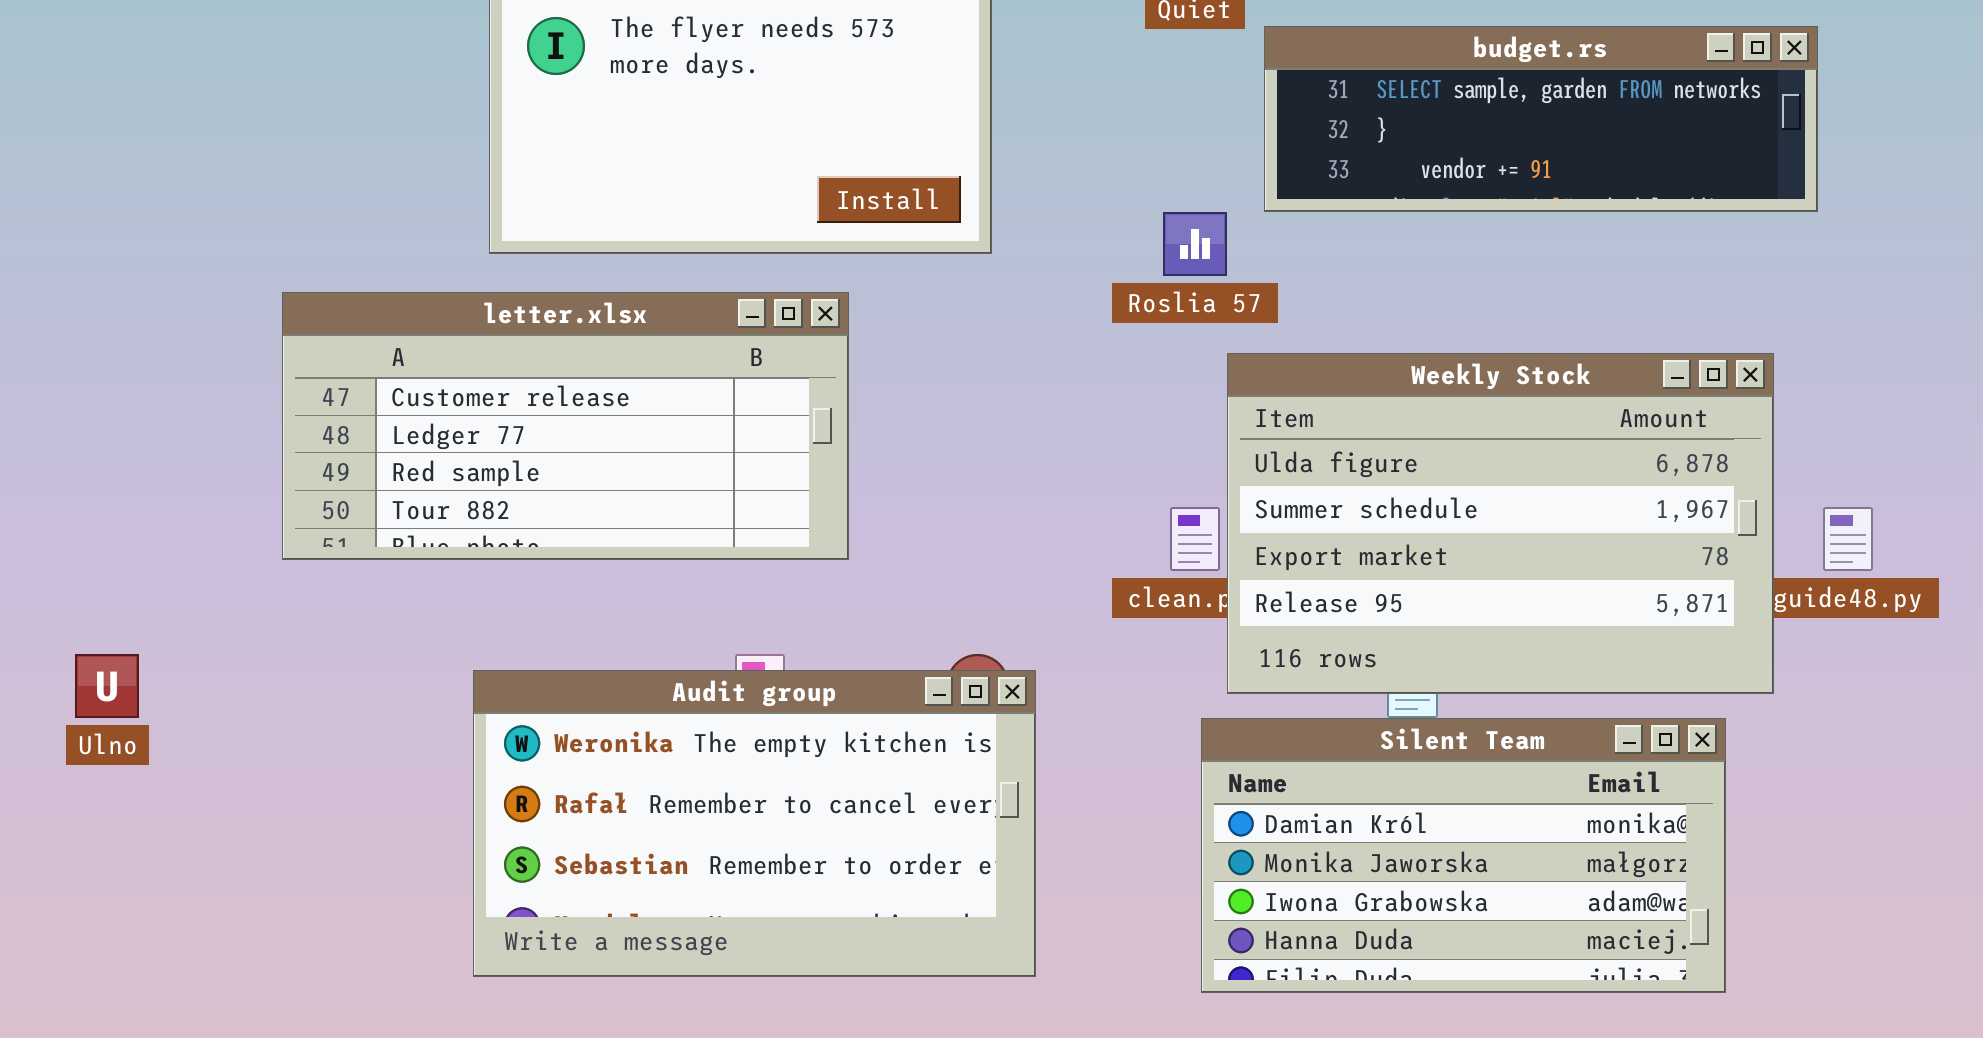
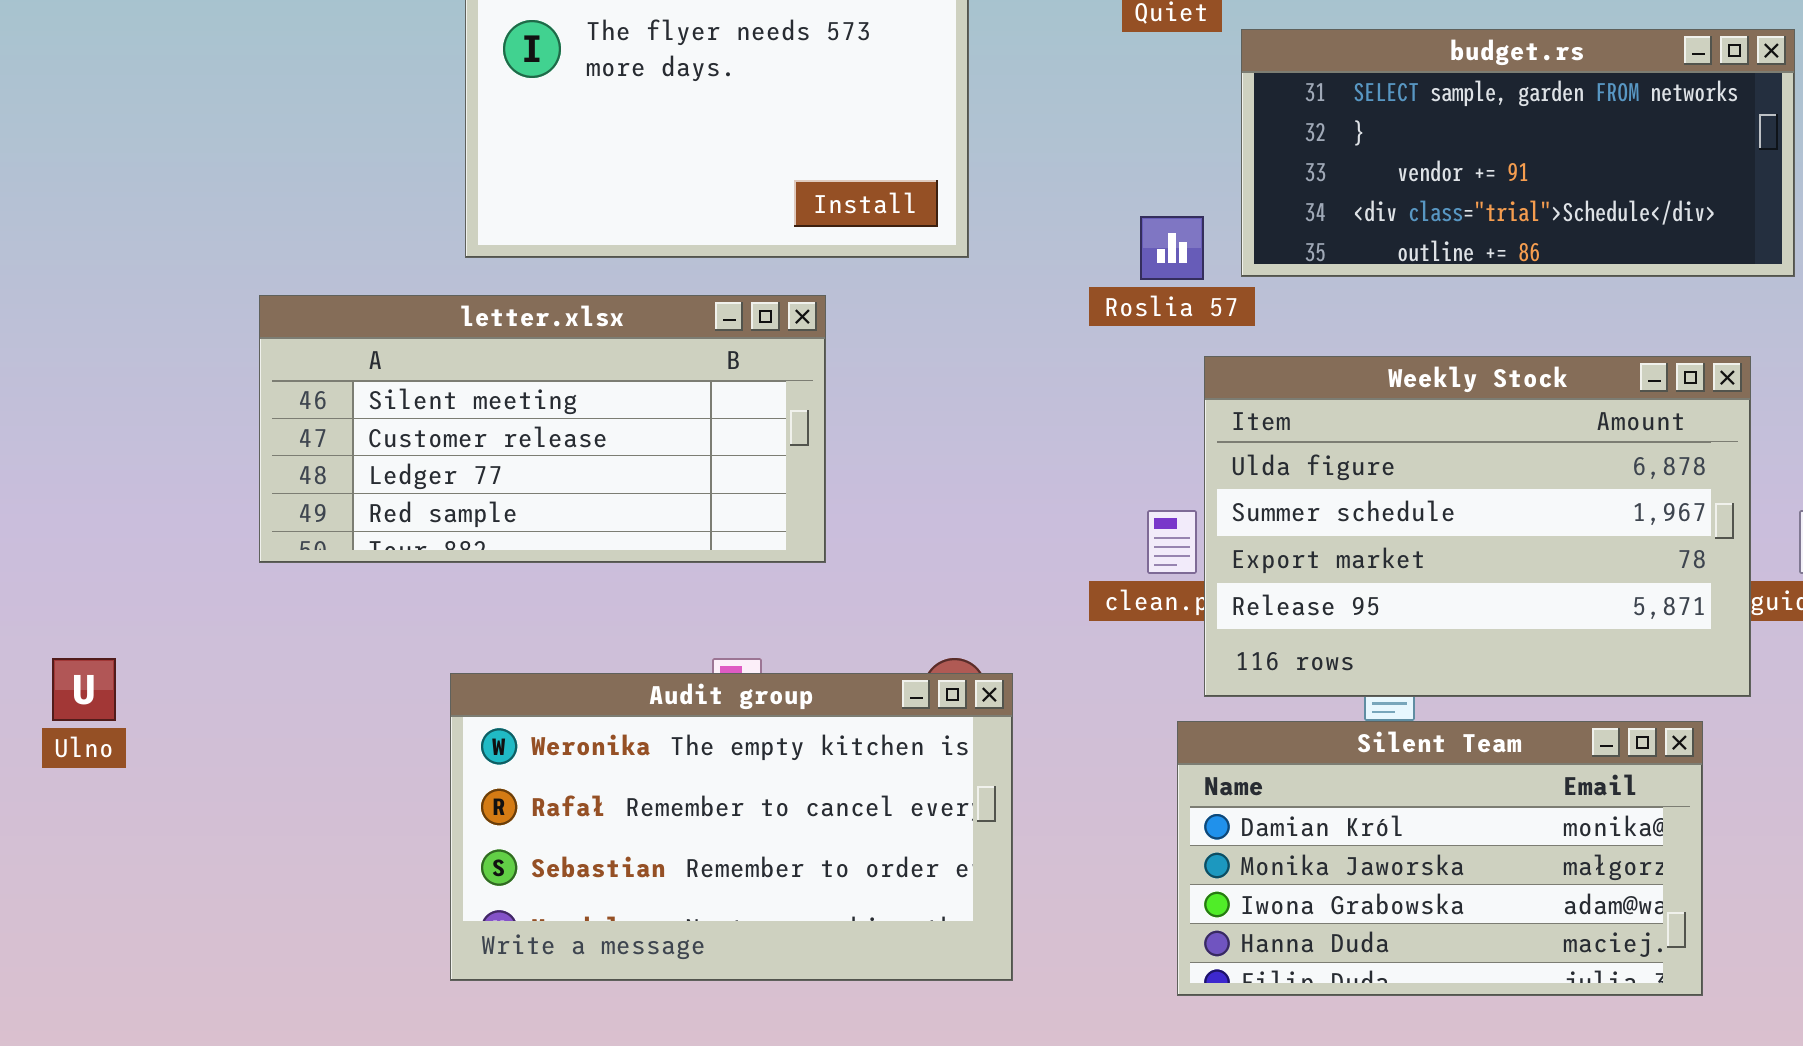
budget.rs: [1264,26,1818,212] -> [1241,29,1795,277], resized
letter.xlsx: [282,292,849,560] -> [259,295,826,563], scrolled up 1 row

